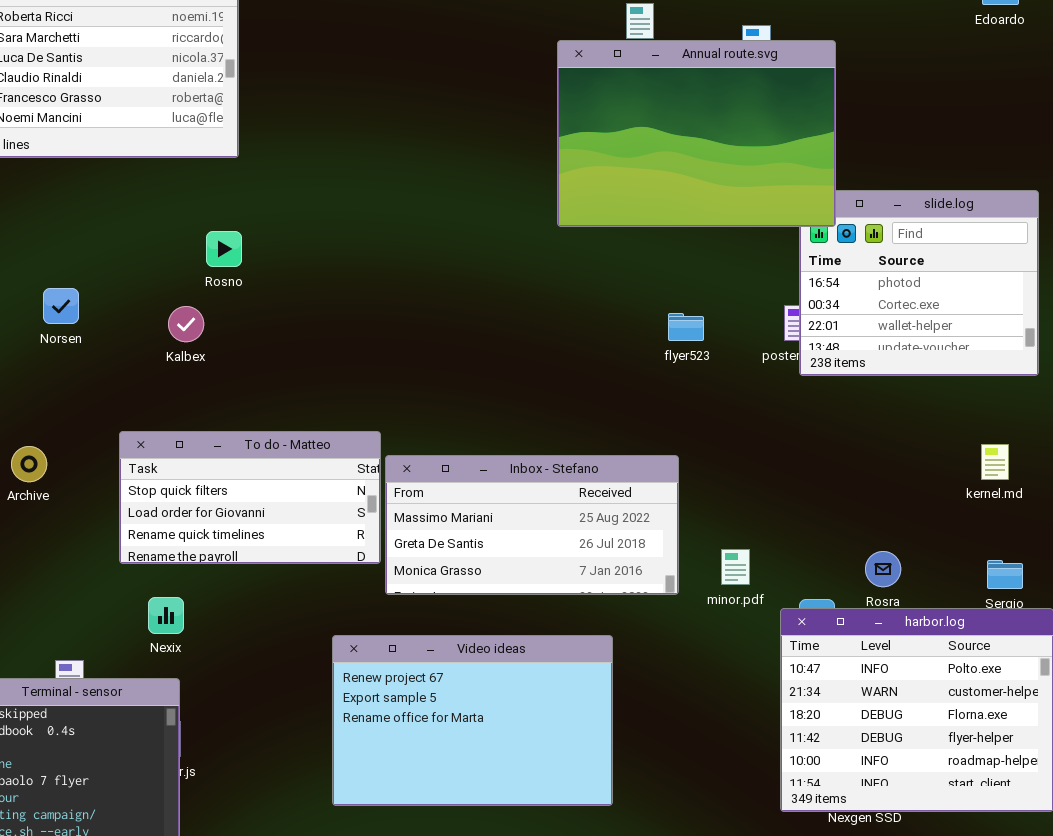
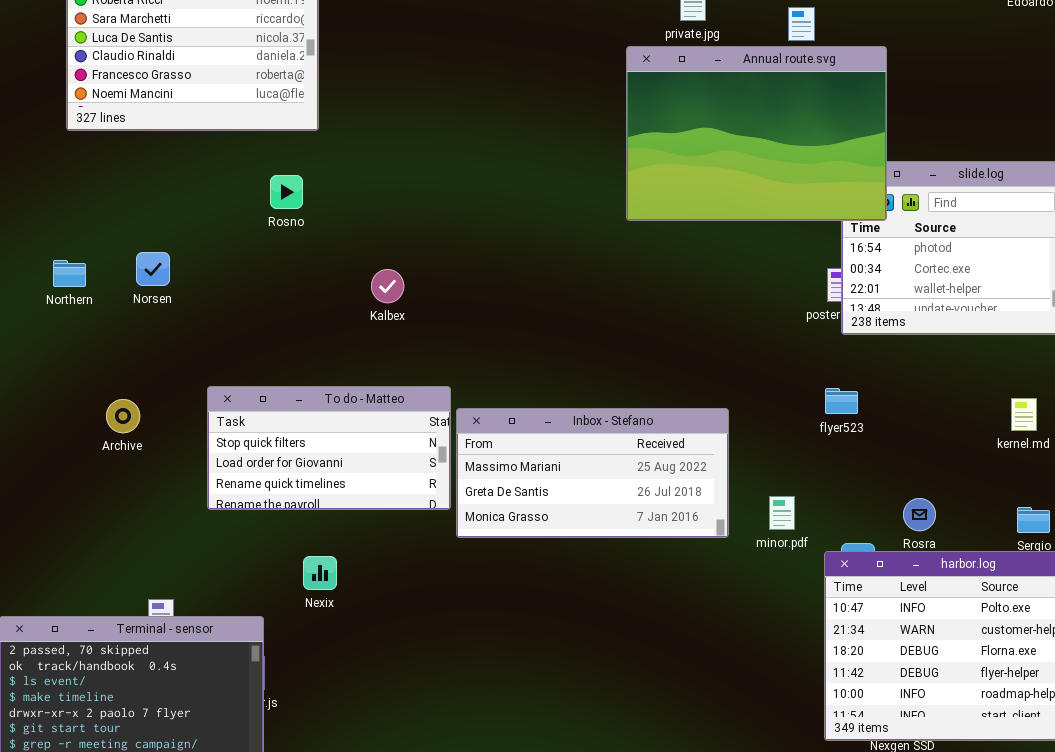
Annual route.svg: [557,40,836,227] -> [626,46,887,221], moved
Rosno: [206,231,242,267] -> [270,175,303,209], moved
Kalbex: [168,306,204,342] -> [371,269,404,303], moved
flyer523: [668,313,704,341] -> [825,388,858,414], moved
Nexix: [148,597,184,634] -> [303,556,337,590], moved
Video ideas: [332,635,613,806] -> none, closed

